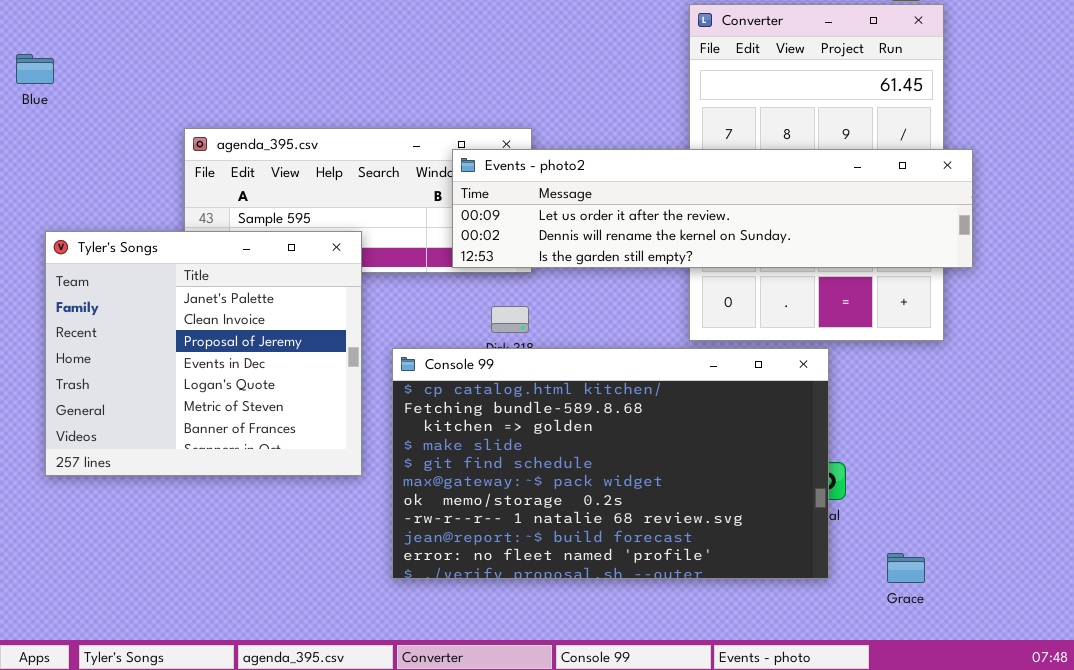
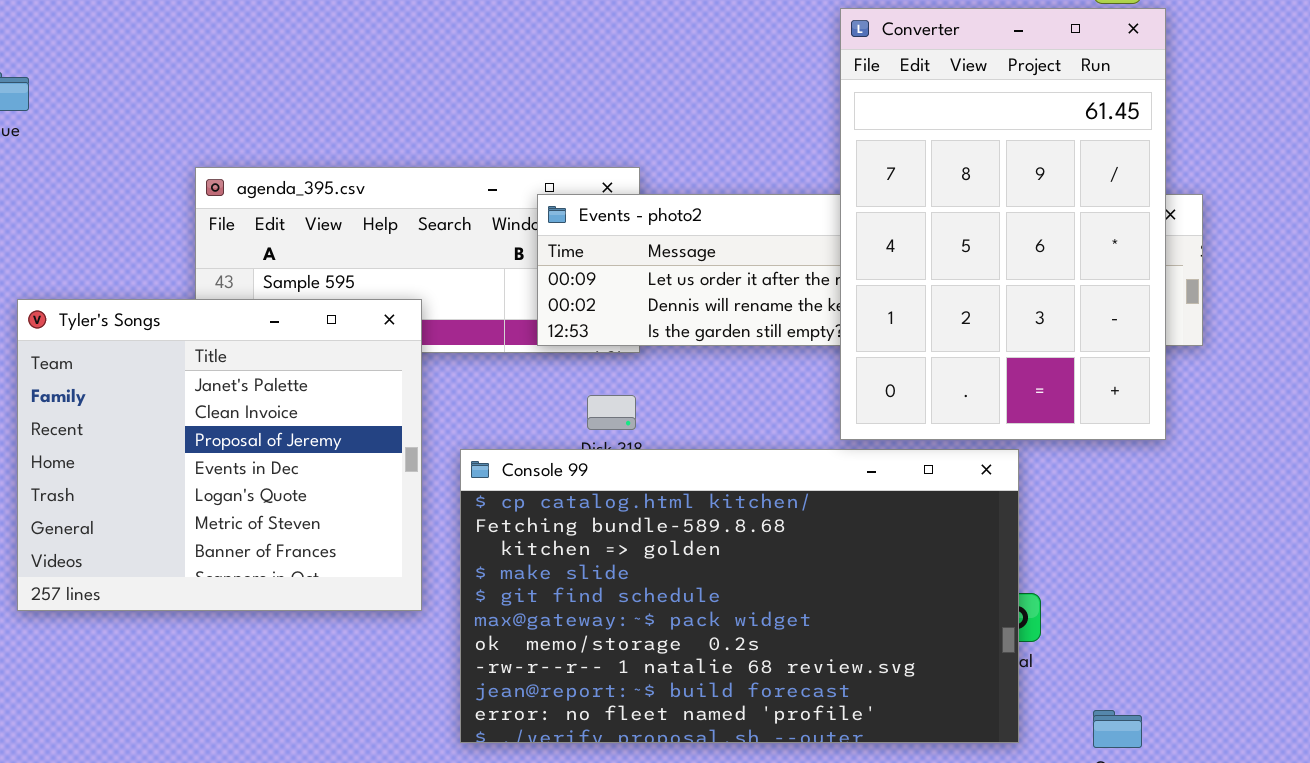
Converter: [689,4,944,341] -> [840,8,1166,440], raised

